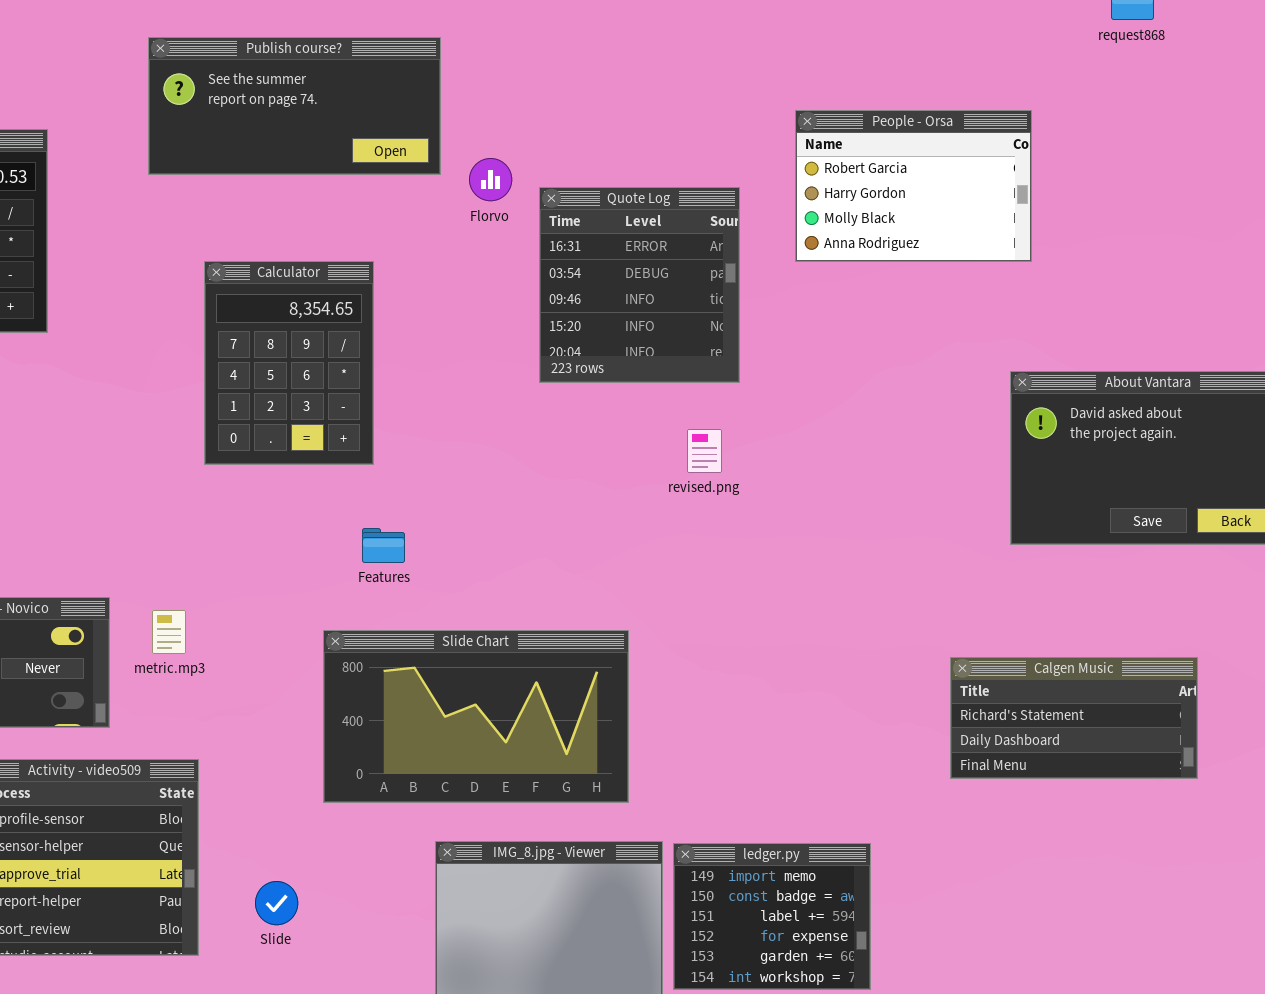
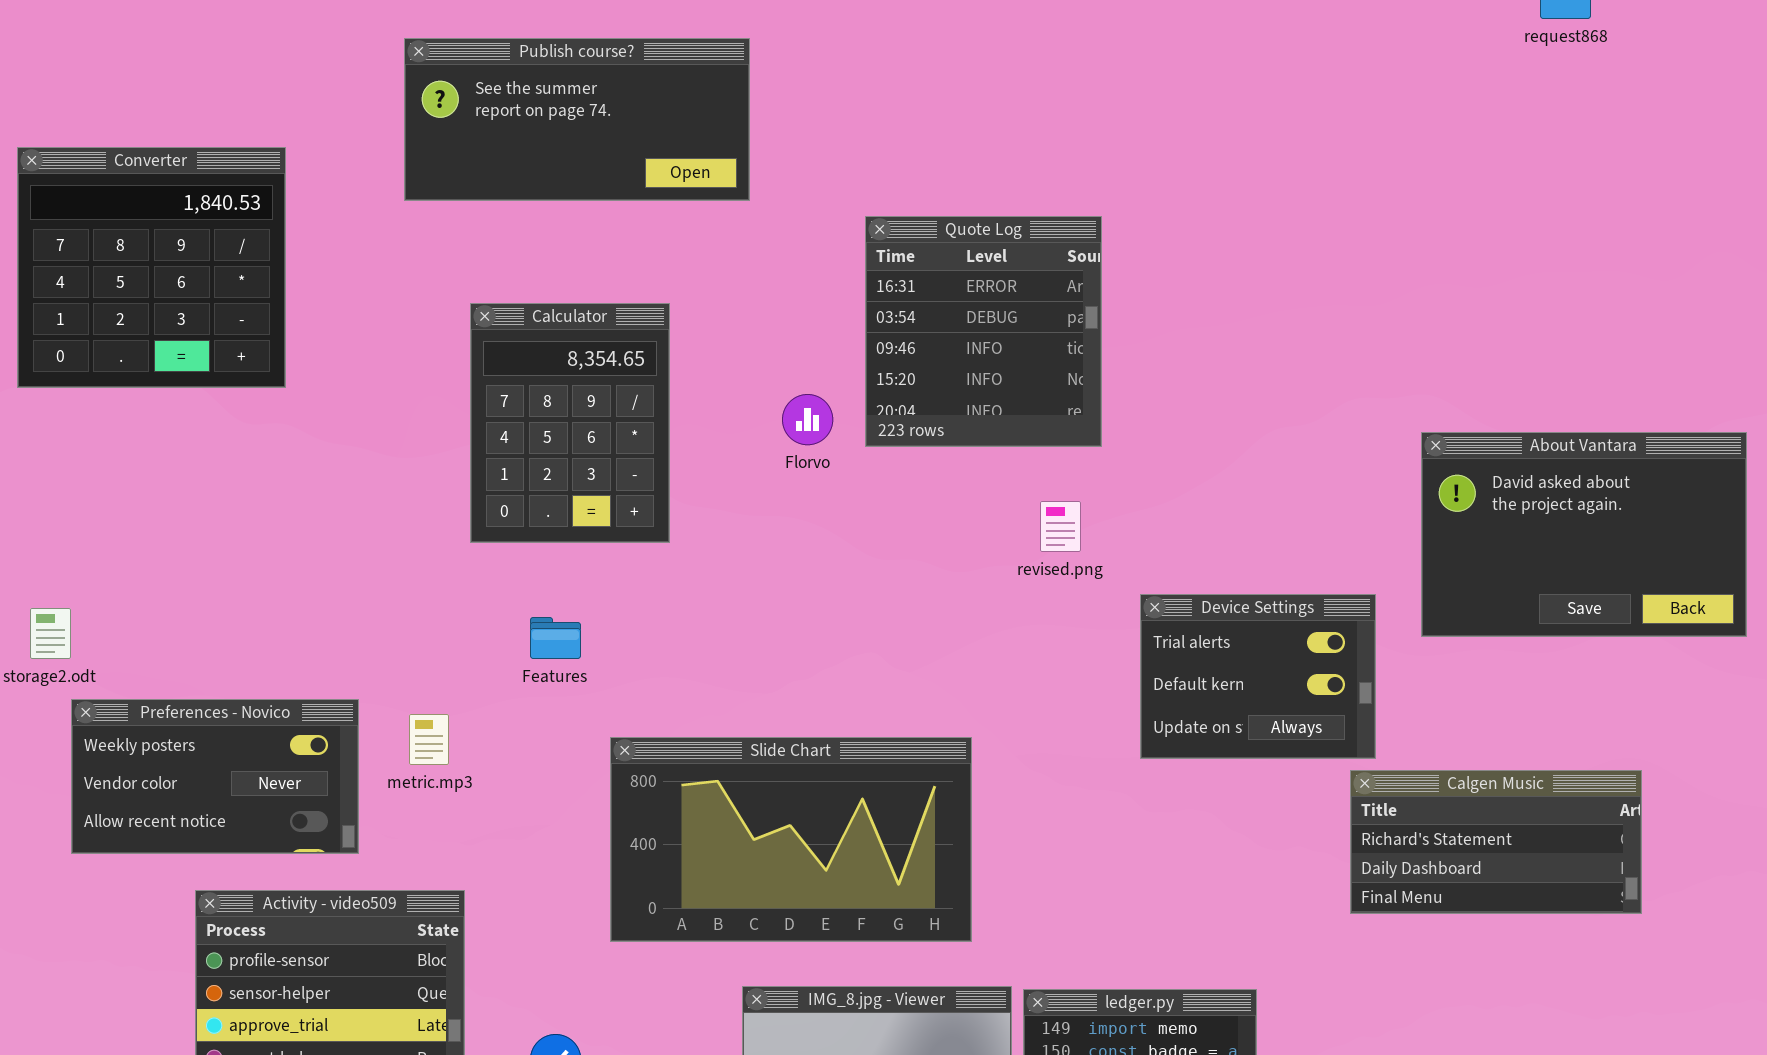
People - Orsa: [795,110,1032,262] -> none, closed
Florvo: [469,158,512,201] -> [782,394,833,445], moved
Device Settings: none -> [1140,594,1376,759], opened
Features: [362,528,405,563] -> [530,617,581,659], moved

